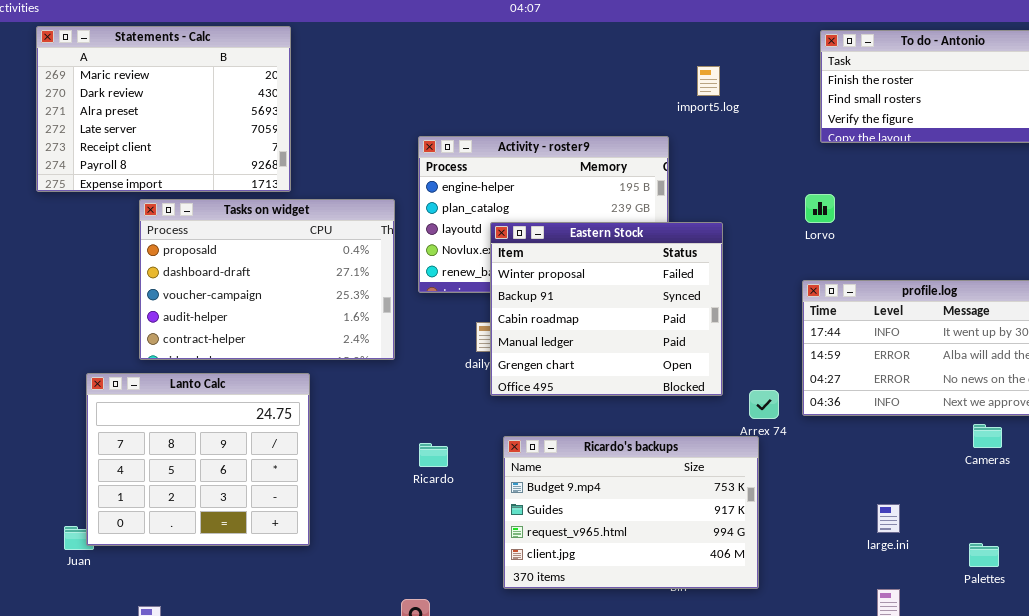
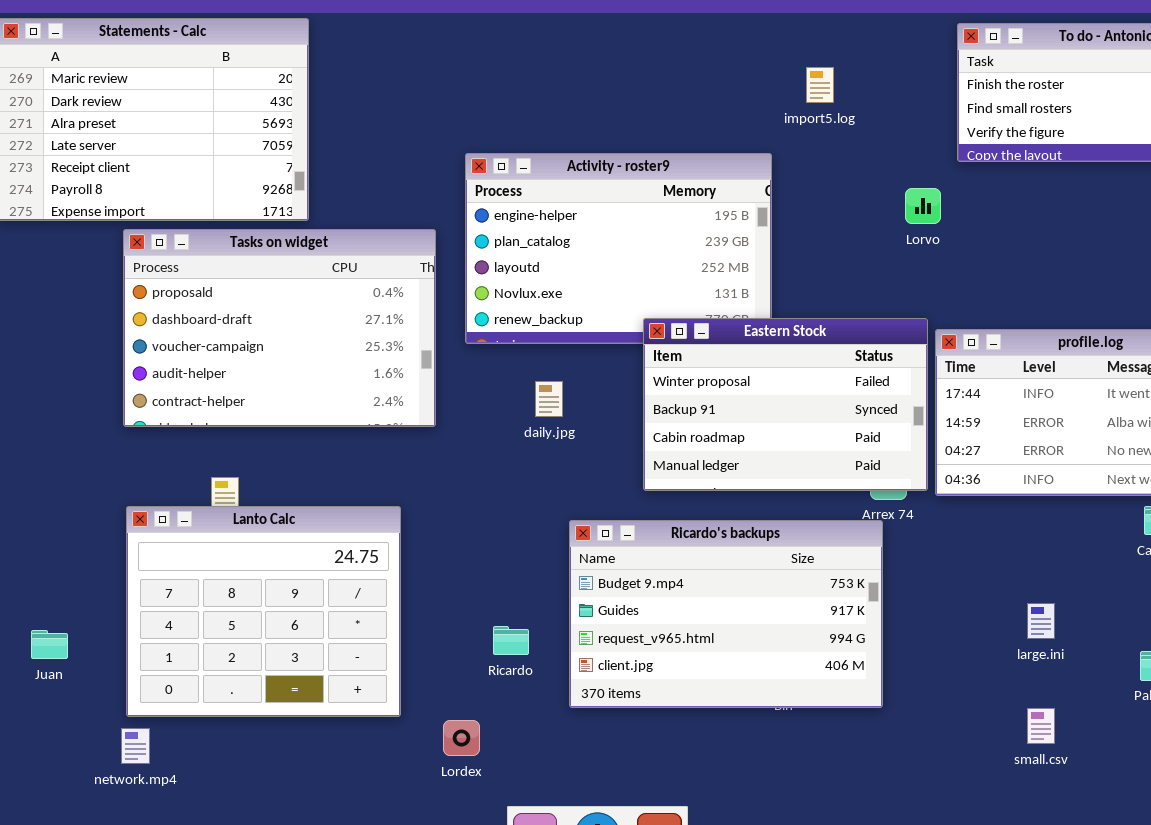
Lorvo: [805,194,835,223] -> [905,188,941,224], moved
Eastern Stock: [490,222,723,396] -> [643,318,928,491], moved, resized
Lanto Calc: [86,373,310,546] -> [126,506,401,717], moved
Ricardo: [419,443,448,467] -> [493,626,529,655], moved

